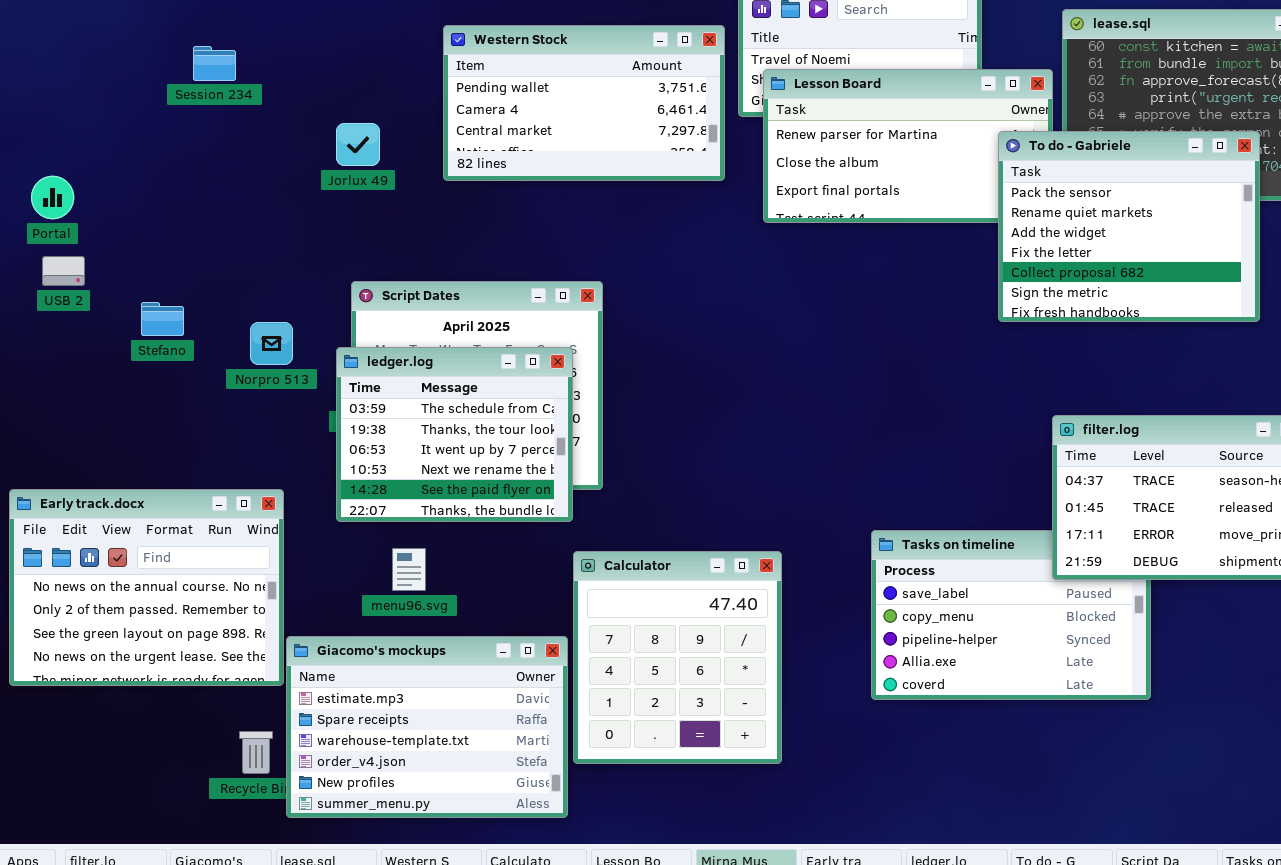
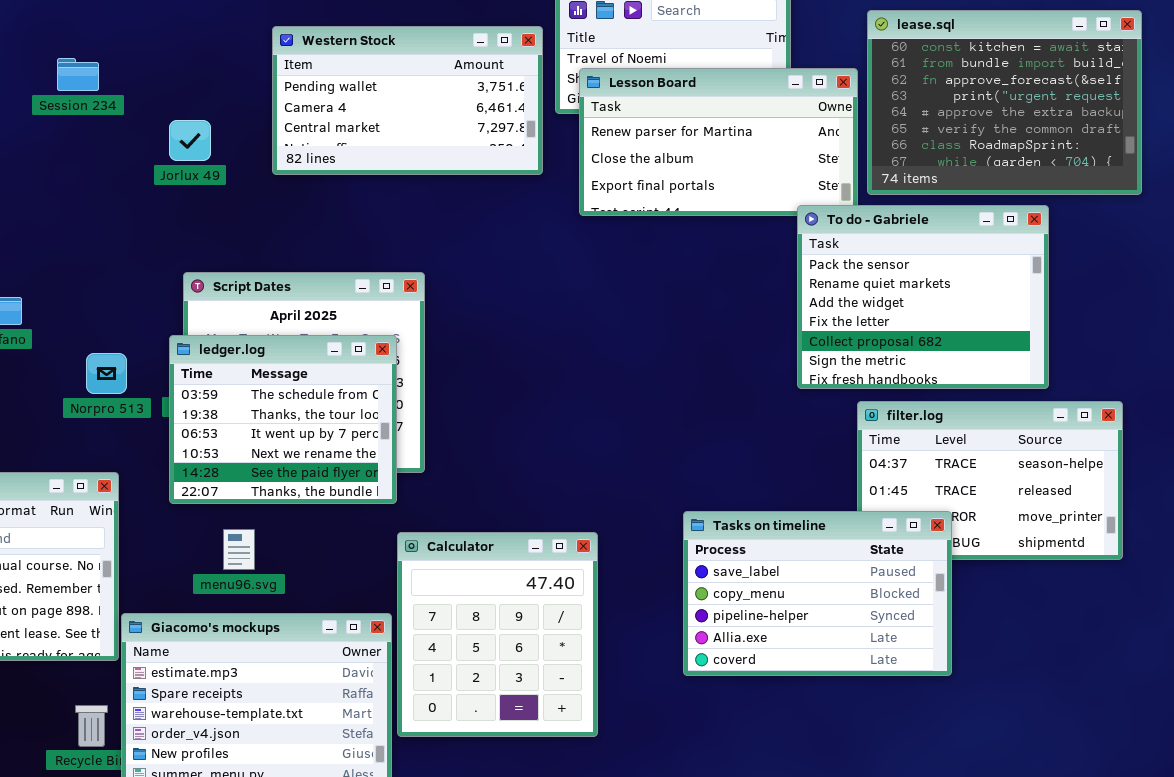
Session 234: [193,46,236,81] -> [57,58,99,91], moved
To do - Gabriele: [998,131,1260,322] -> [797,205,1049,389], moved
Norpro 513: [250,322,293,365] -> [86,353,127,394], moved
Tasks on timeline: [871,530,1151,700] -> [683,511,952,676], raised

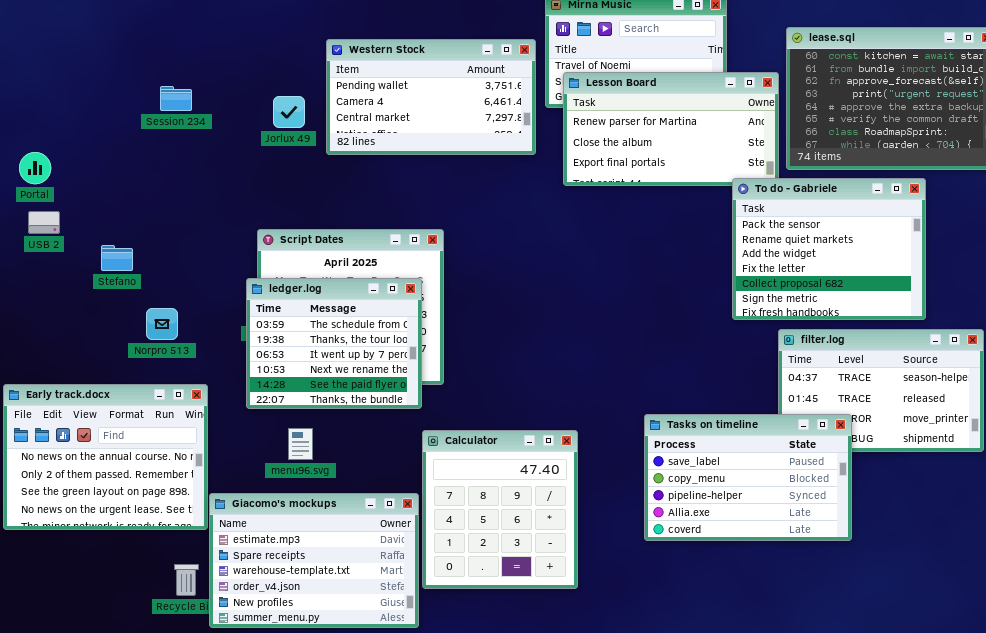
Session 234: [57,58,99,91] -> [160,86,192,111], moved
Jorlux 49: [169,120,211,161] -> [273,96,305,128], moved
Norpro 513: [86,353,127,394] -> [146,308,178,340], moved

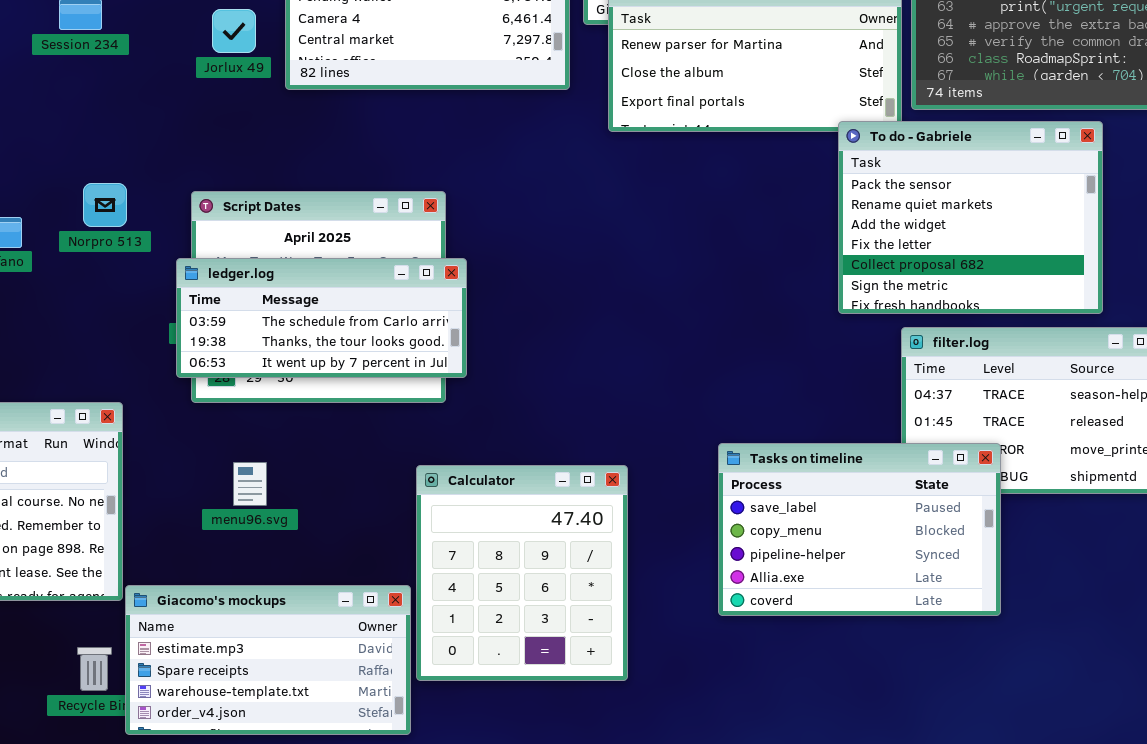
ledger.log: [246,278,422,409] -> [176,258,467,378], resized
Norpro 513: [146,308,178,340] -> [83,183,127,227], moved
Giacomo's mockups: [209,493,419,628] -> [125,585,411,735], resized

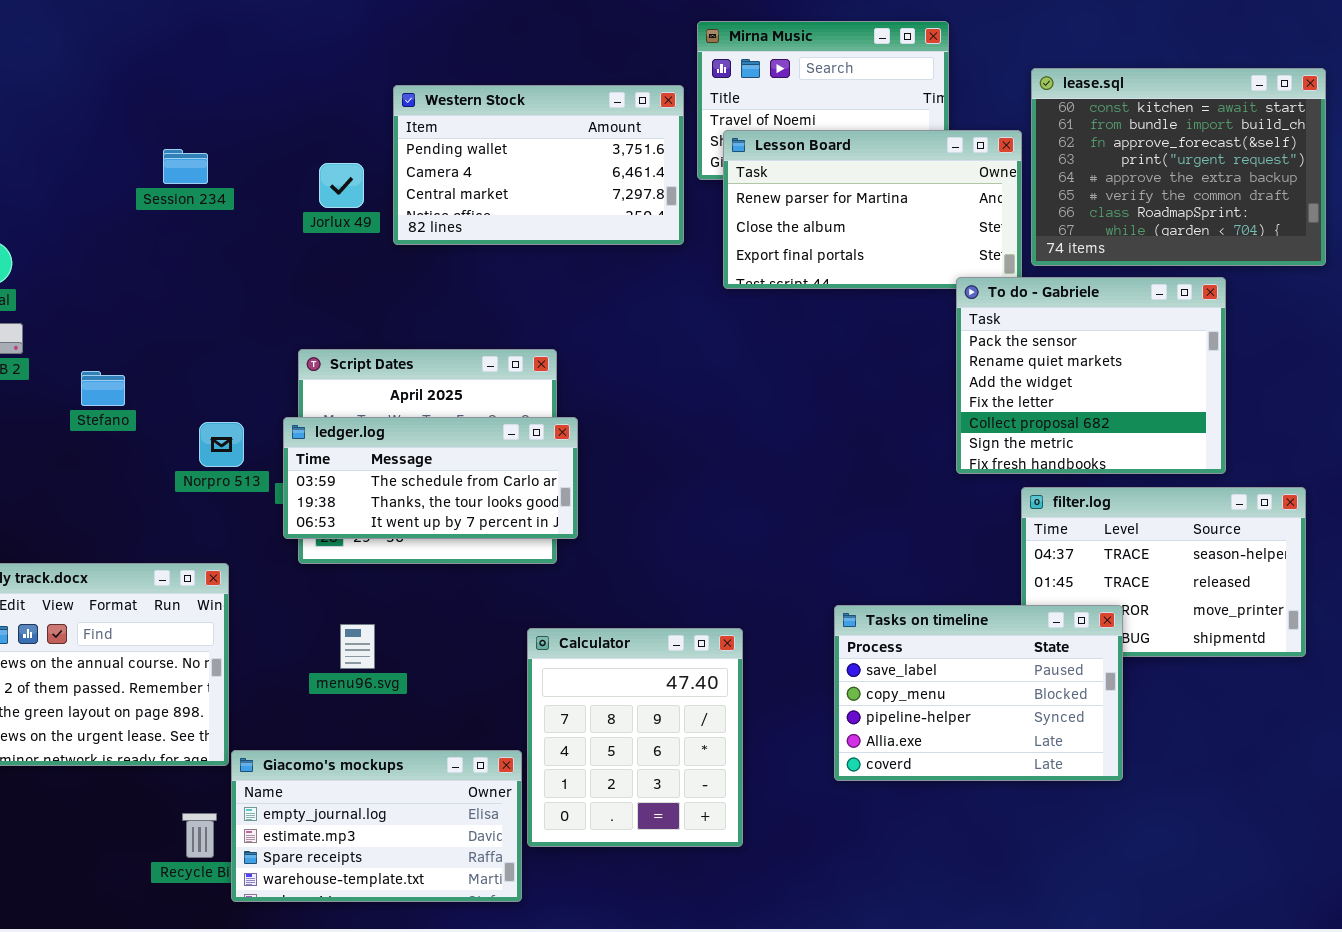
Norpro 513: [83,183,127,227] -> [199,422,244,467], moved
Giacomo's mockups: [125,585,411,735] -> [231,750,522,902], scrolled up 1 row

